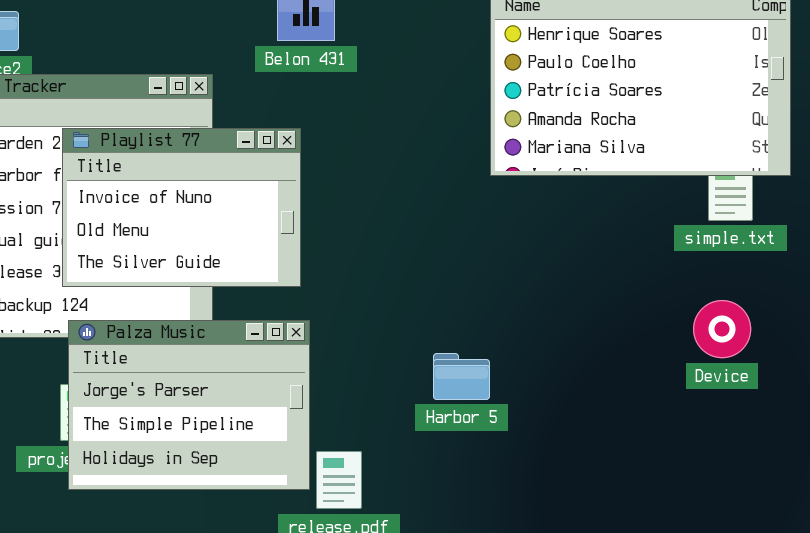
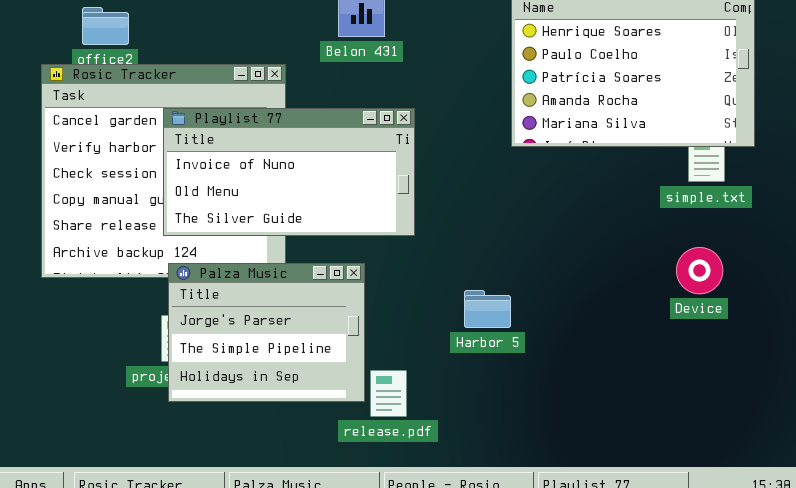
Playlist 77: [62,128,301,287] -> [163,108,415,236], resized

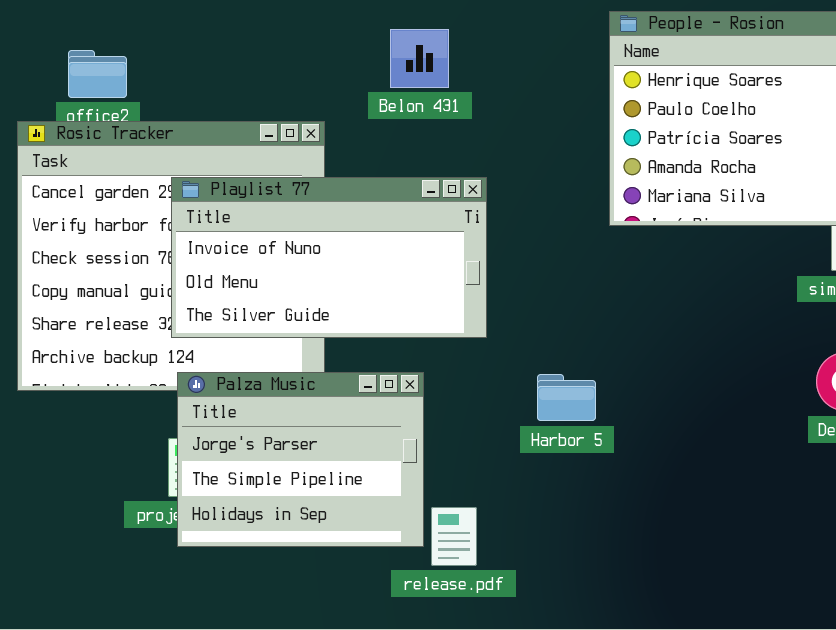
Harbor 5: [464,290,511,328] -> [537,374,596,421], moved

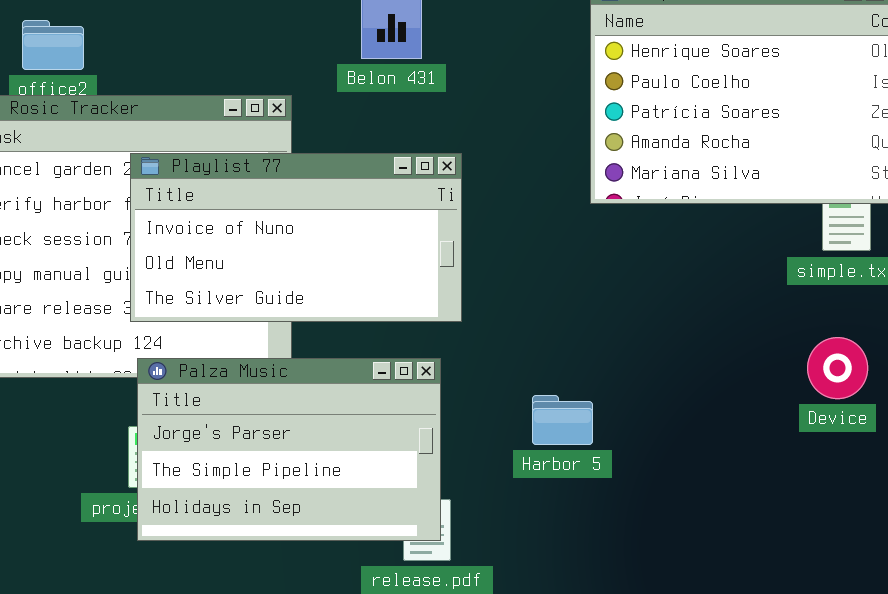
Palza Music: [177,372,424,547] -> [137,358,441,541], resized
Harbor 5: [537,374,596,421] -> [532,395,593,445], moved

